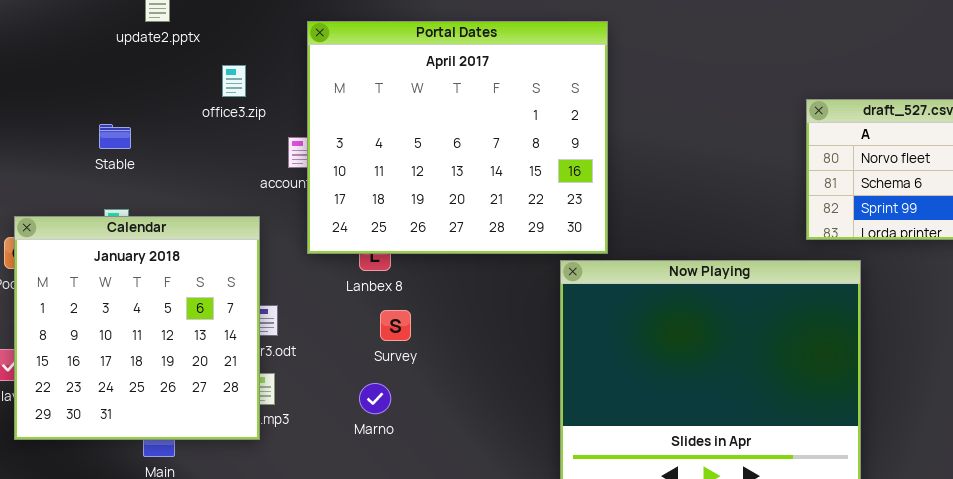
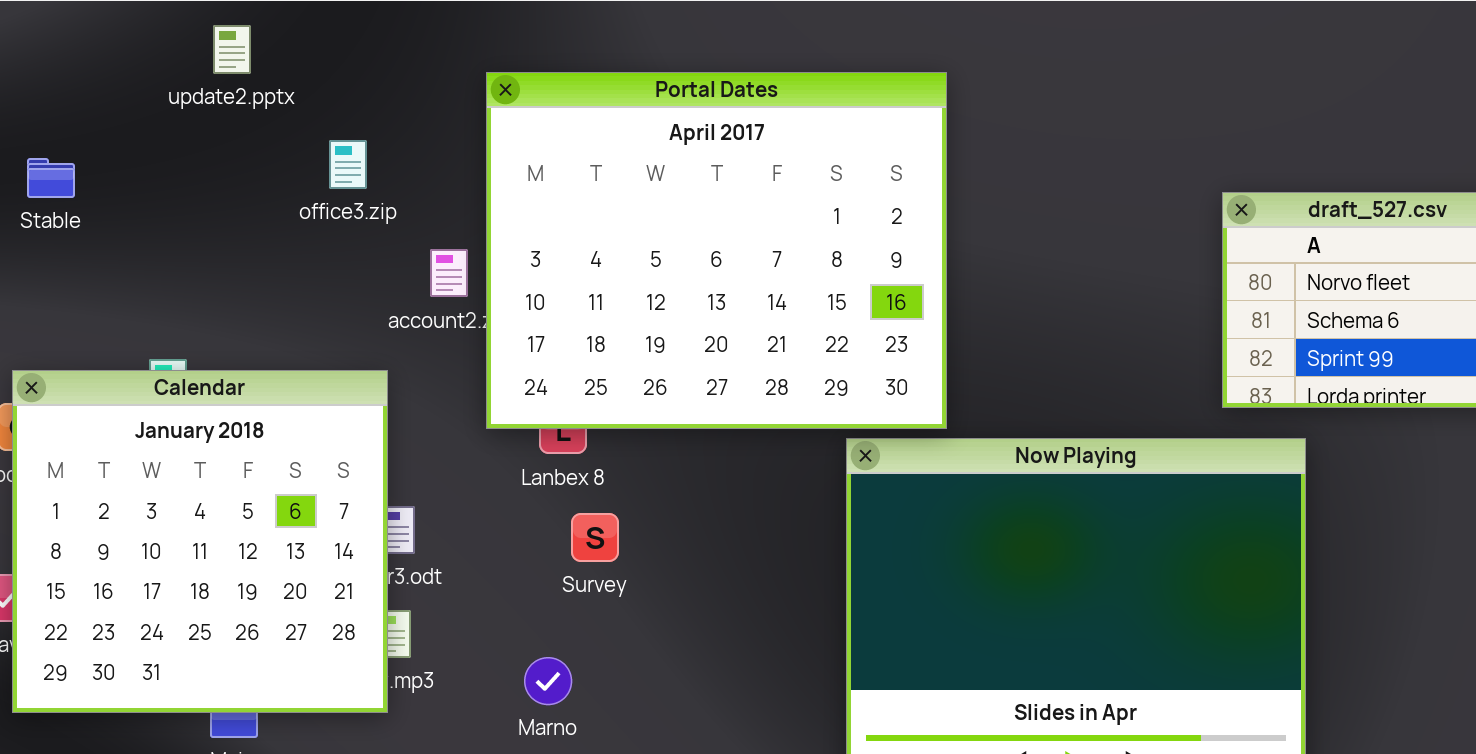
Portal Dates: [307,21,608,254] -> [486,72,947,429], moved
Stable: [99,124,131,149] -> [27,158,75,198], moved
Marno: [359,383,391,414] -> [524,657,572,705], moved

